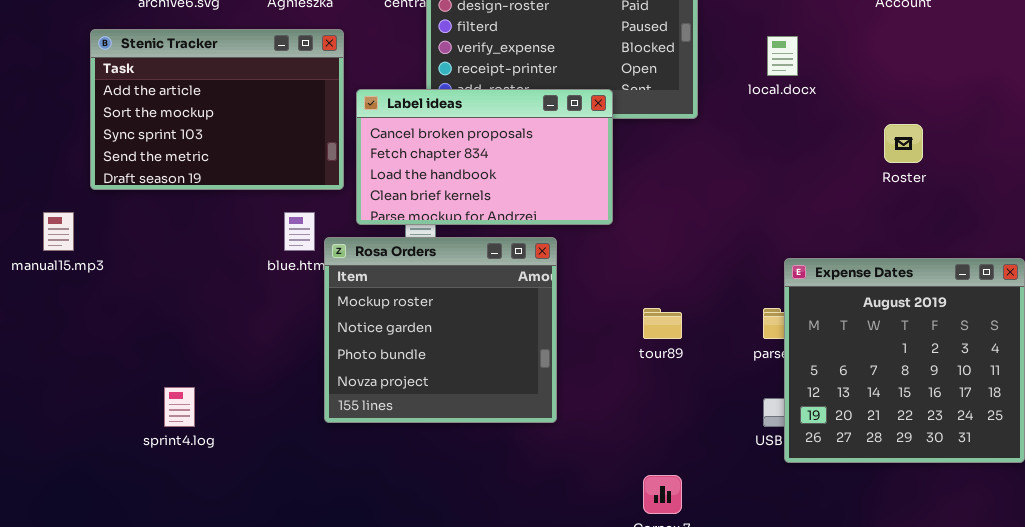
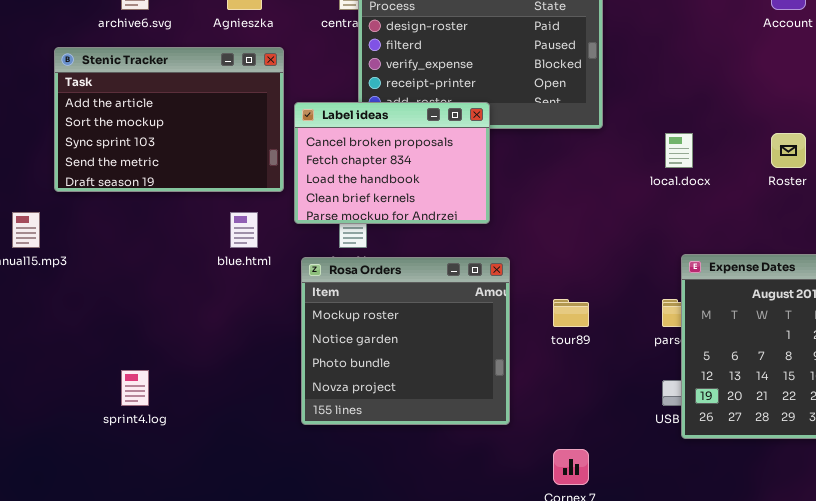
local.docx: [767,36,798,76] -> [665,133,693,168], moved
Label ideas: [356,89,613,225] -> [294,102,490,224], resized
Rosa Orders: [324,237,557,423] -> [301,257,510,425], moved

